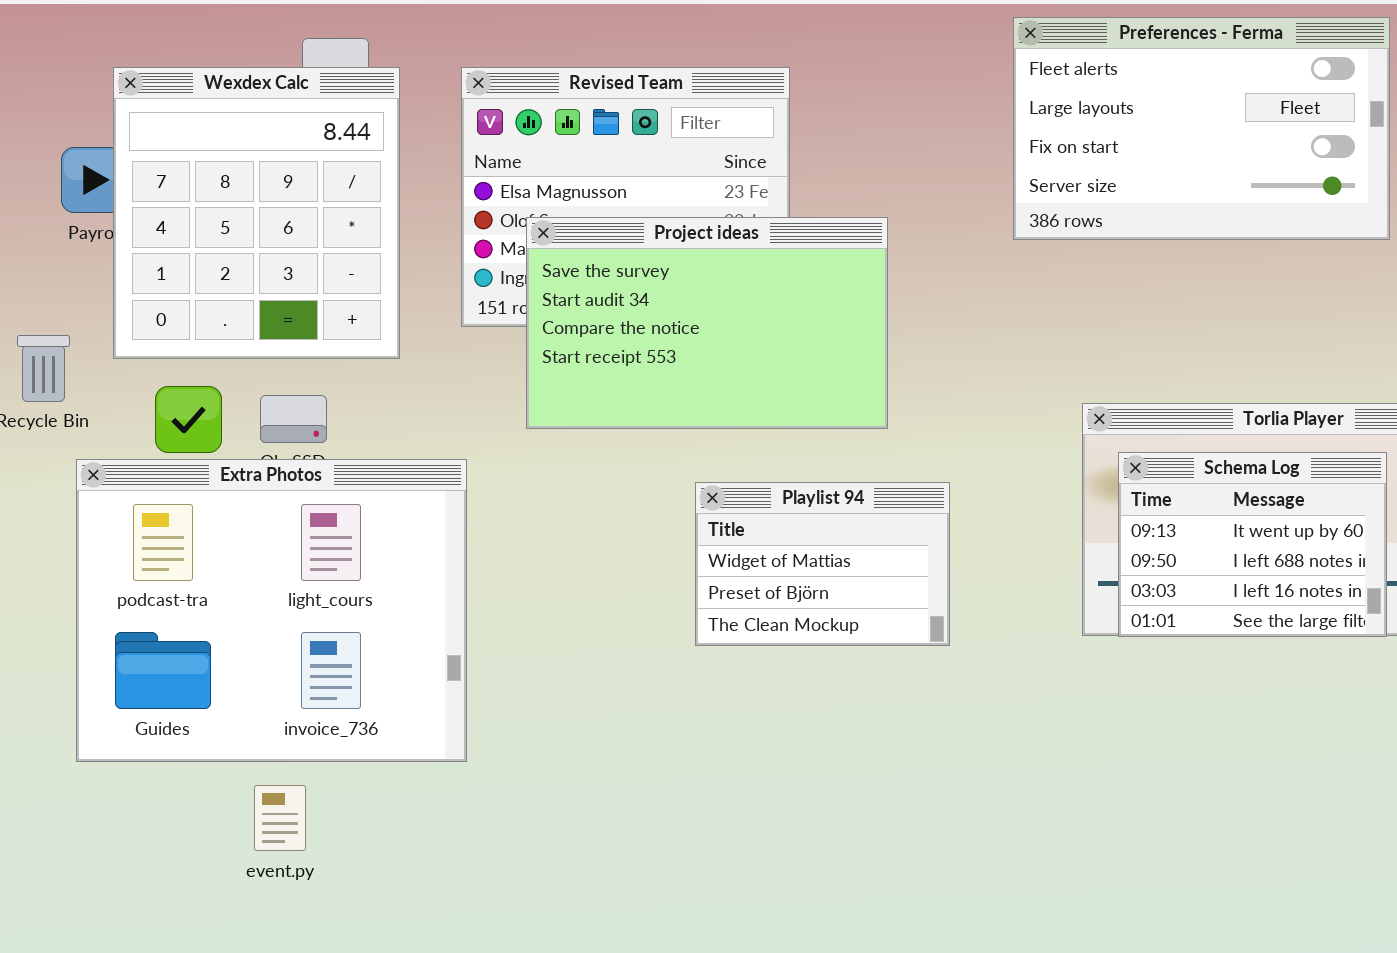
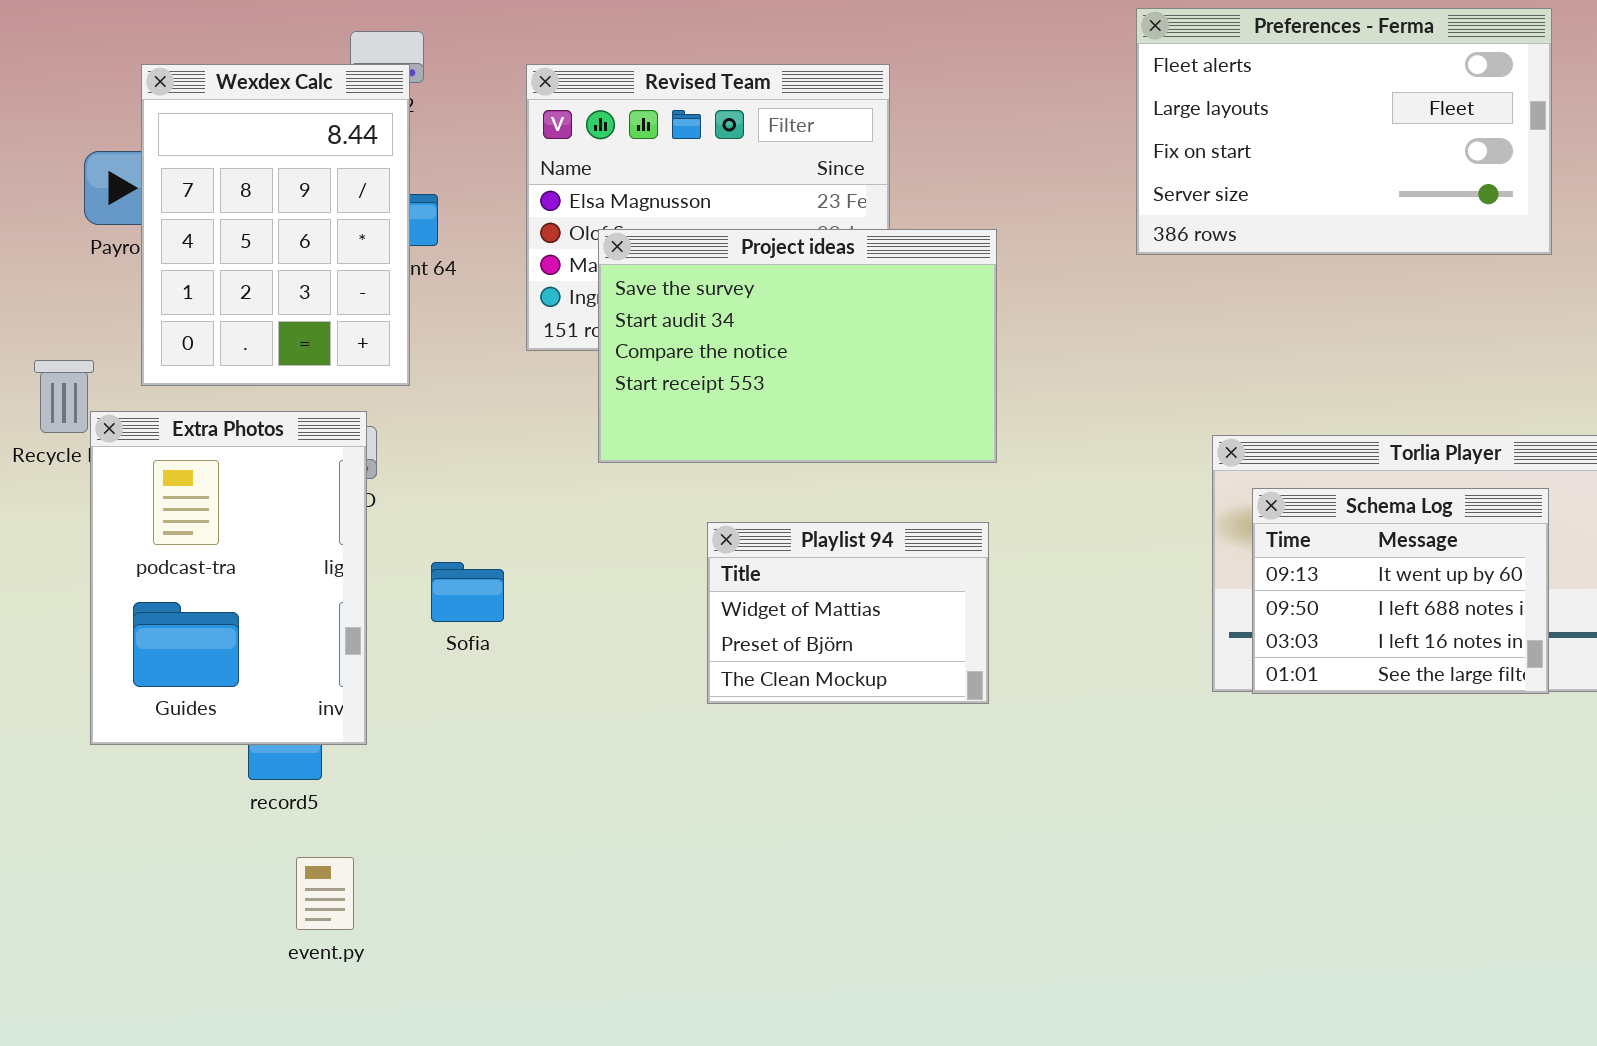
Wexdex Calc: [113,67,400,359] -> [141,64,410,386], resized
Extra Photos: [76,459,467,762] -> [90,411,367,745], moved, resized
Playlist 94: [695,482,950,646] -> [707,522,989,704], moved

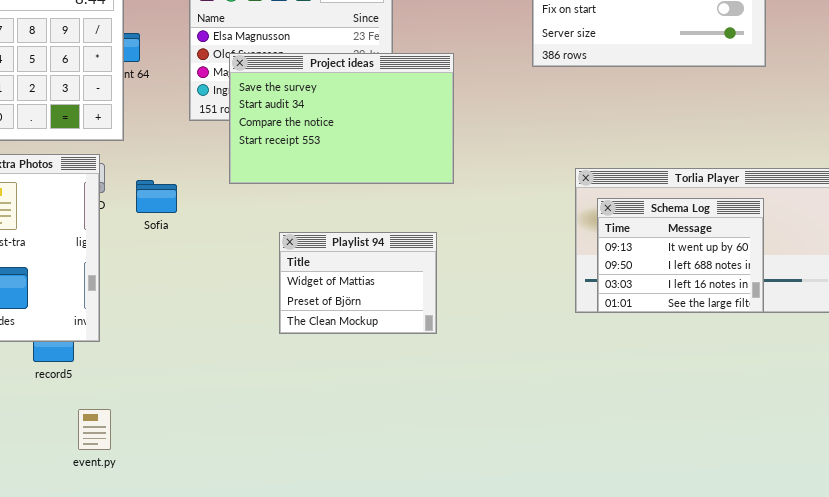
Playlist 94: [707,522,989,704] -> [279,232,437,334], moved
Sofia: [431,562,504,622] -> [136,180,177,213], moved
event.py: [296,857,354,930] -> [78,409,111,450], moved

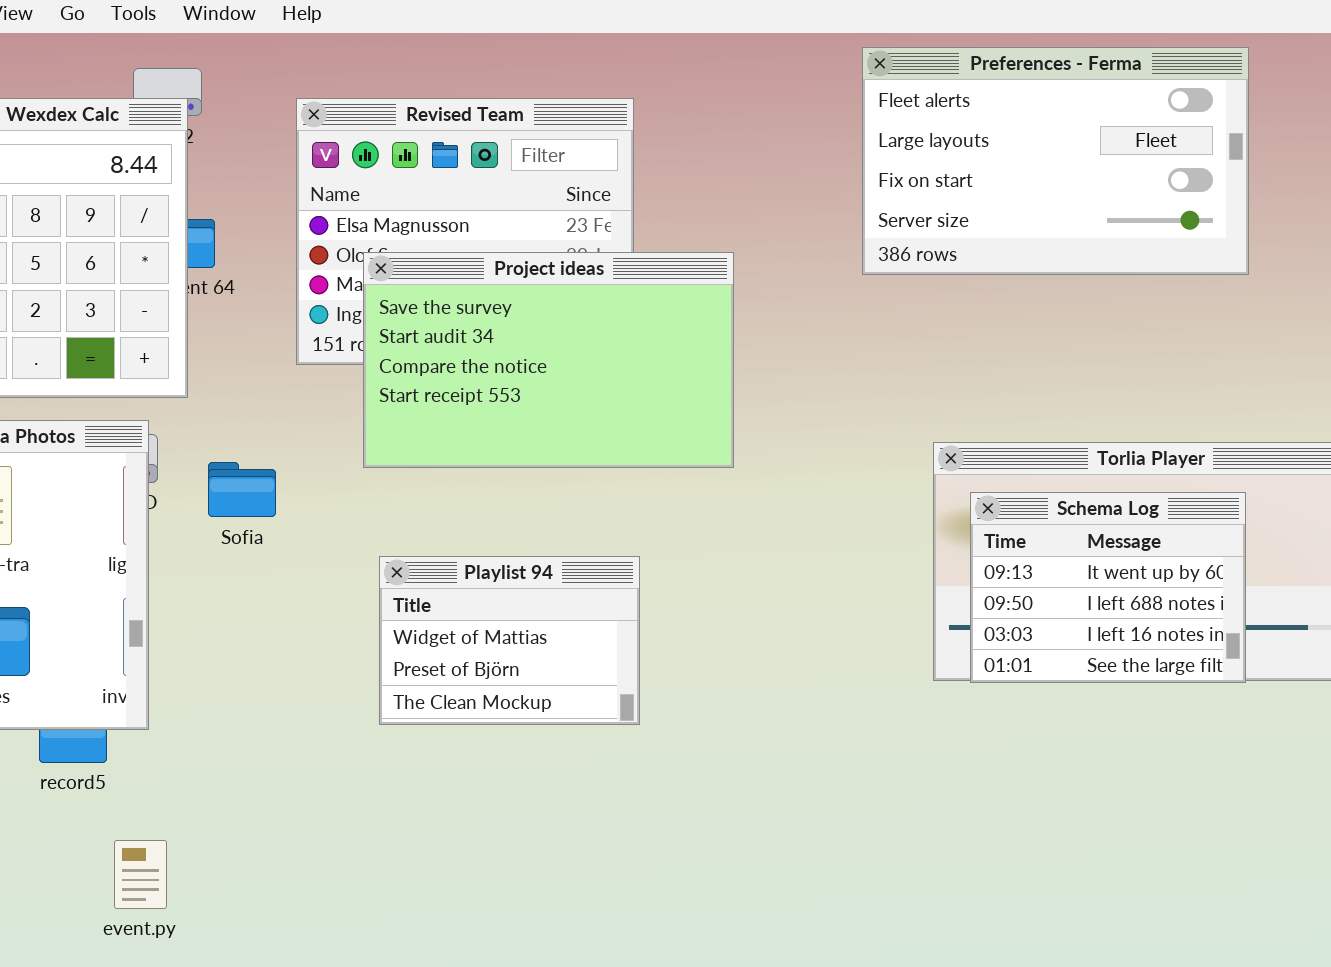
Playlist 94: [279,232,437,334] -> [379,556,640,725], moved

